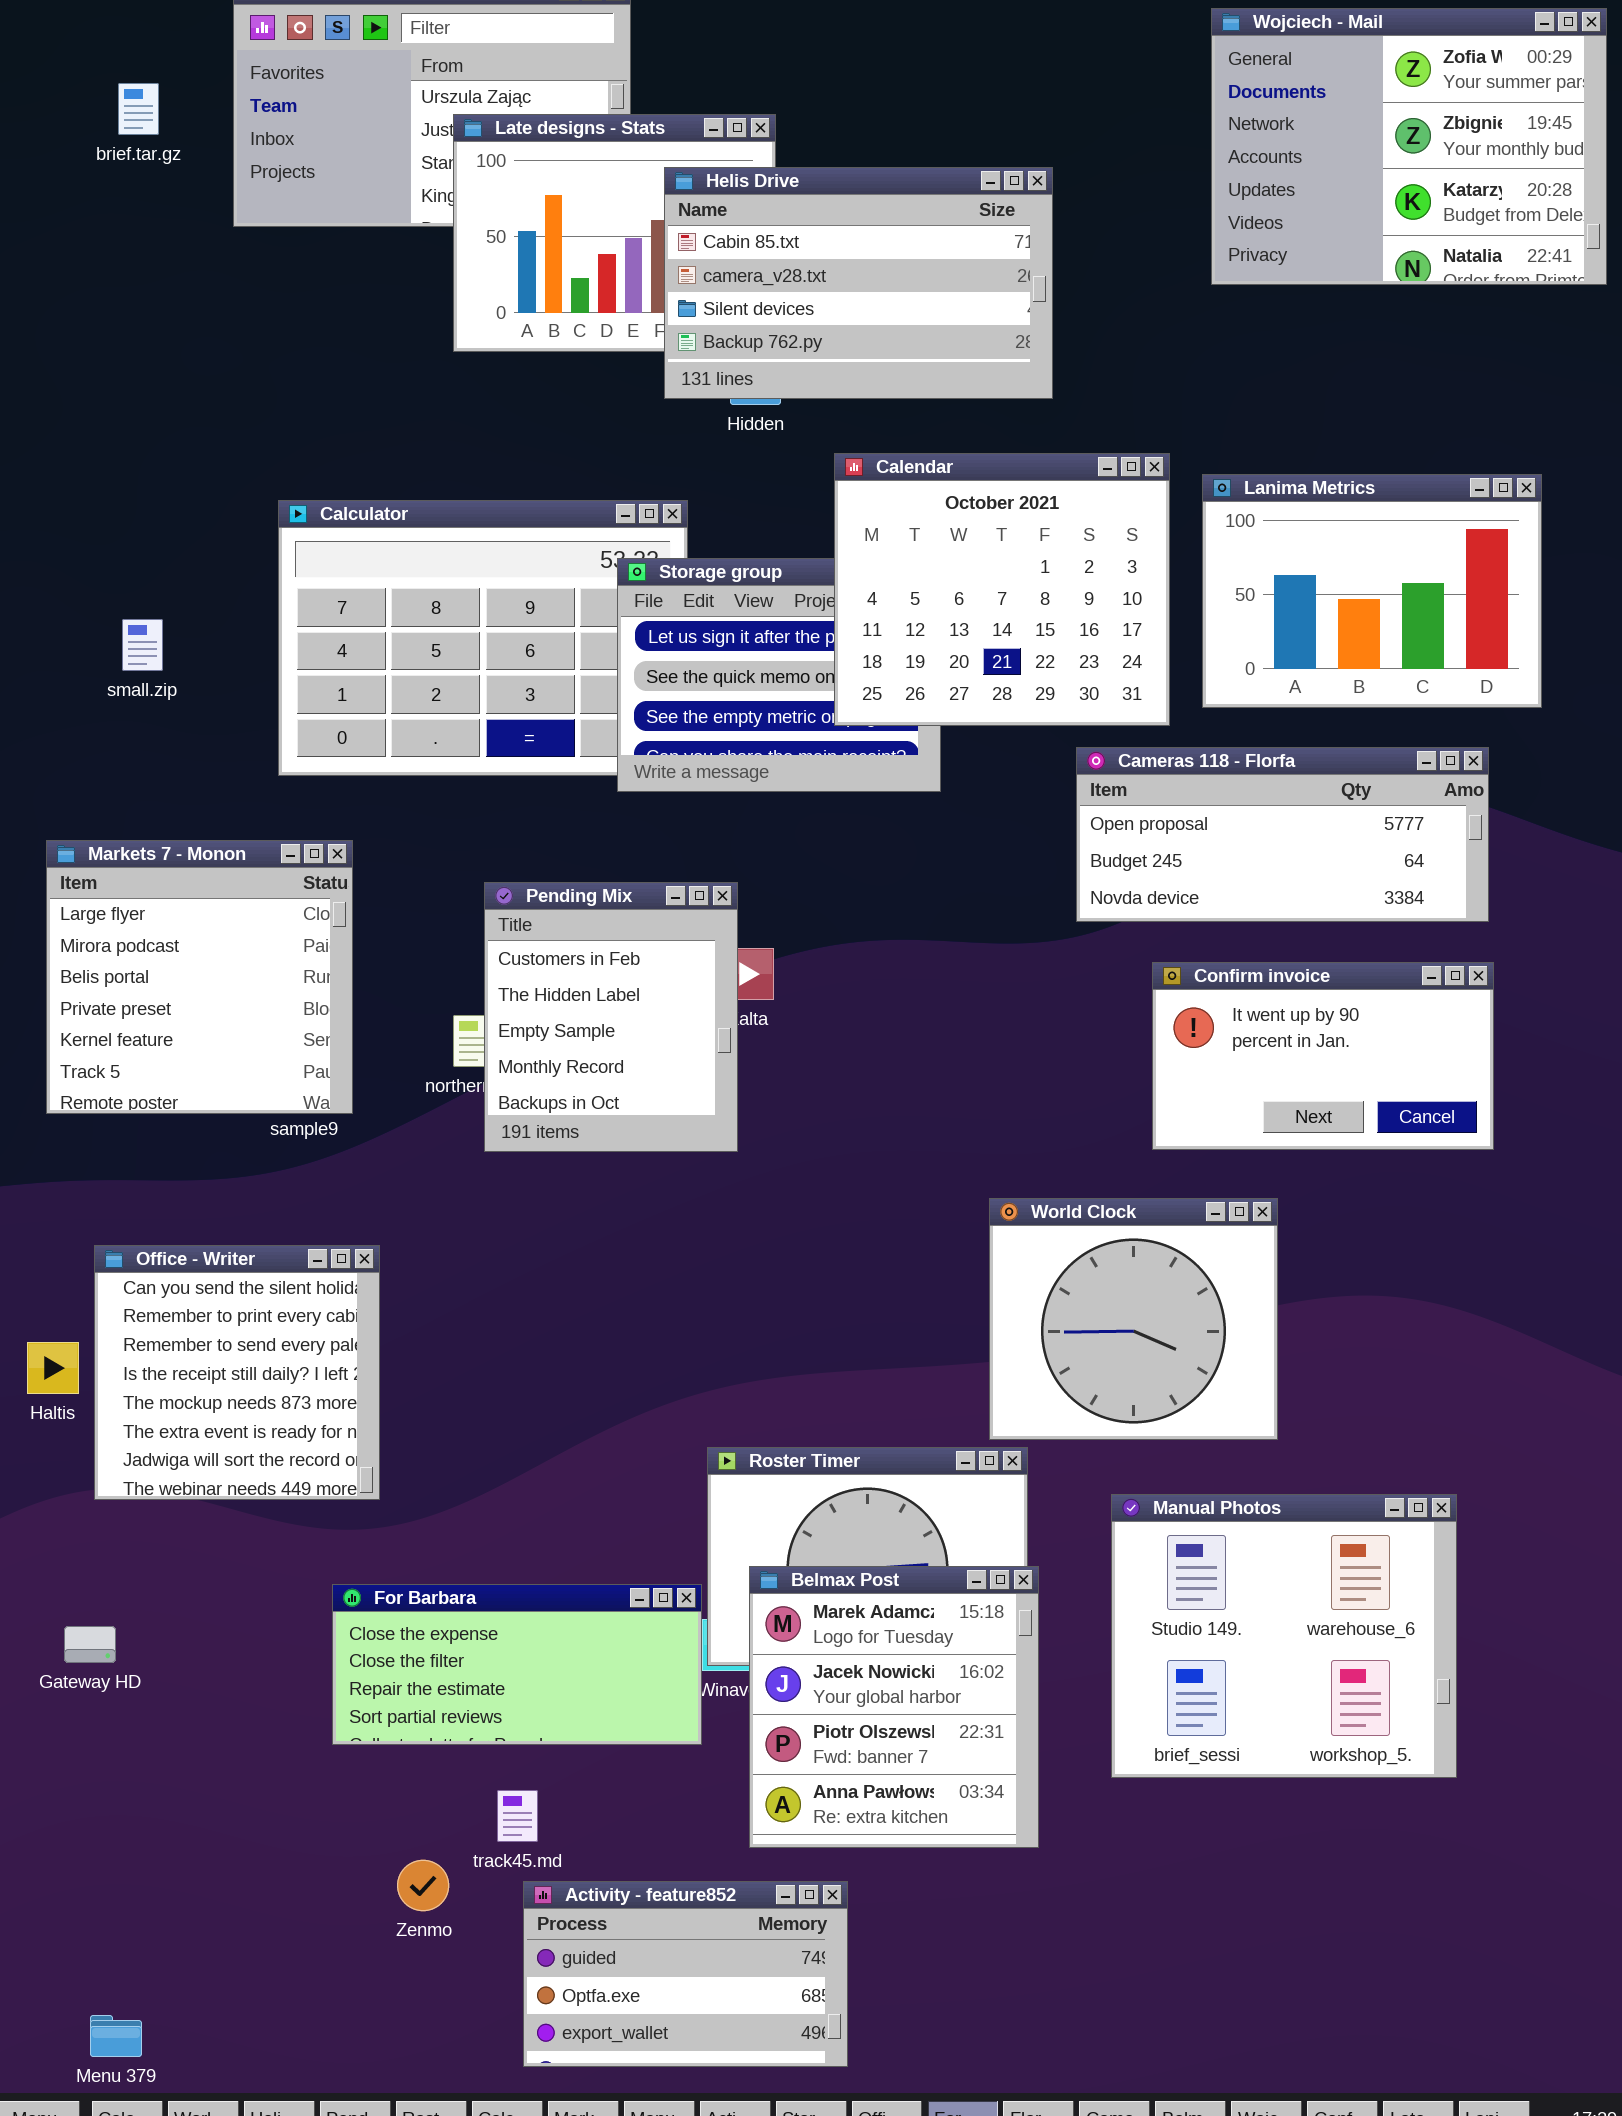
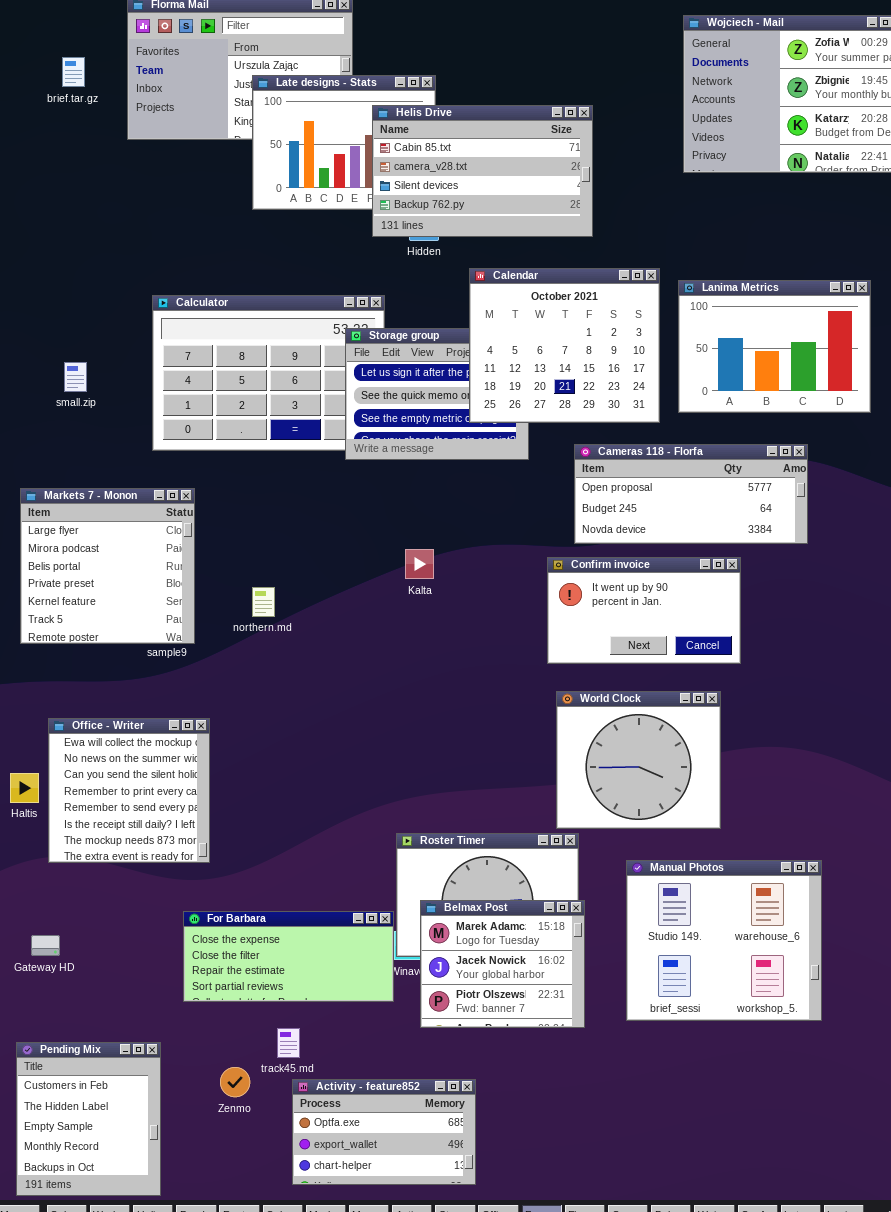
Cameras 118 - Florfa: [1076,747,1489,922] -> [574,444,808,544], moved
Pending Mix: [484,882,738,1152] -> [16,1042,161,1196], moved
Confirm invoice: [1152,962,1494,1150] -> [547,557,741,664], moved
Office - Writer: [94,1245,380,1500] -> [48,718,210,863], scrolled up 2 rows
Belmax Post: [749,1566,1039,1848] -> [420,900,585,1028], resized
Activity - feature852: [523,1881,848,2067] -> [292,1079,476,1185], scrolled down 1 row

